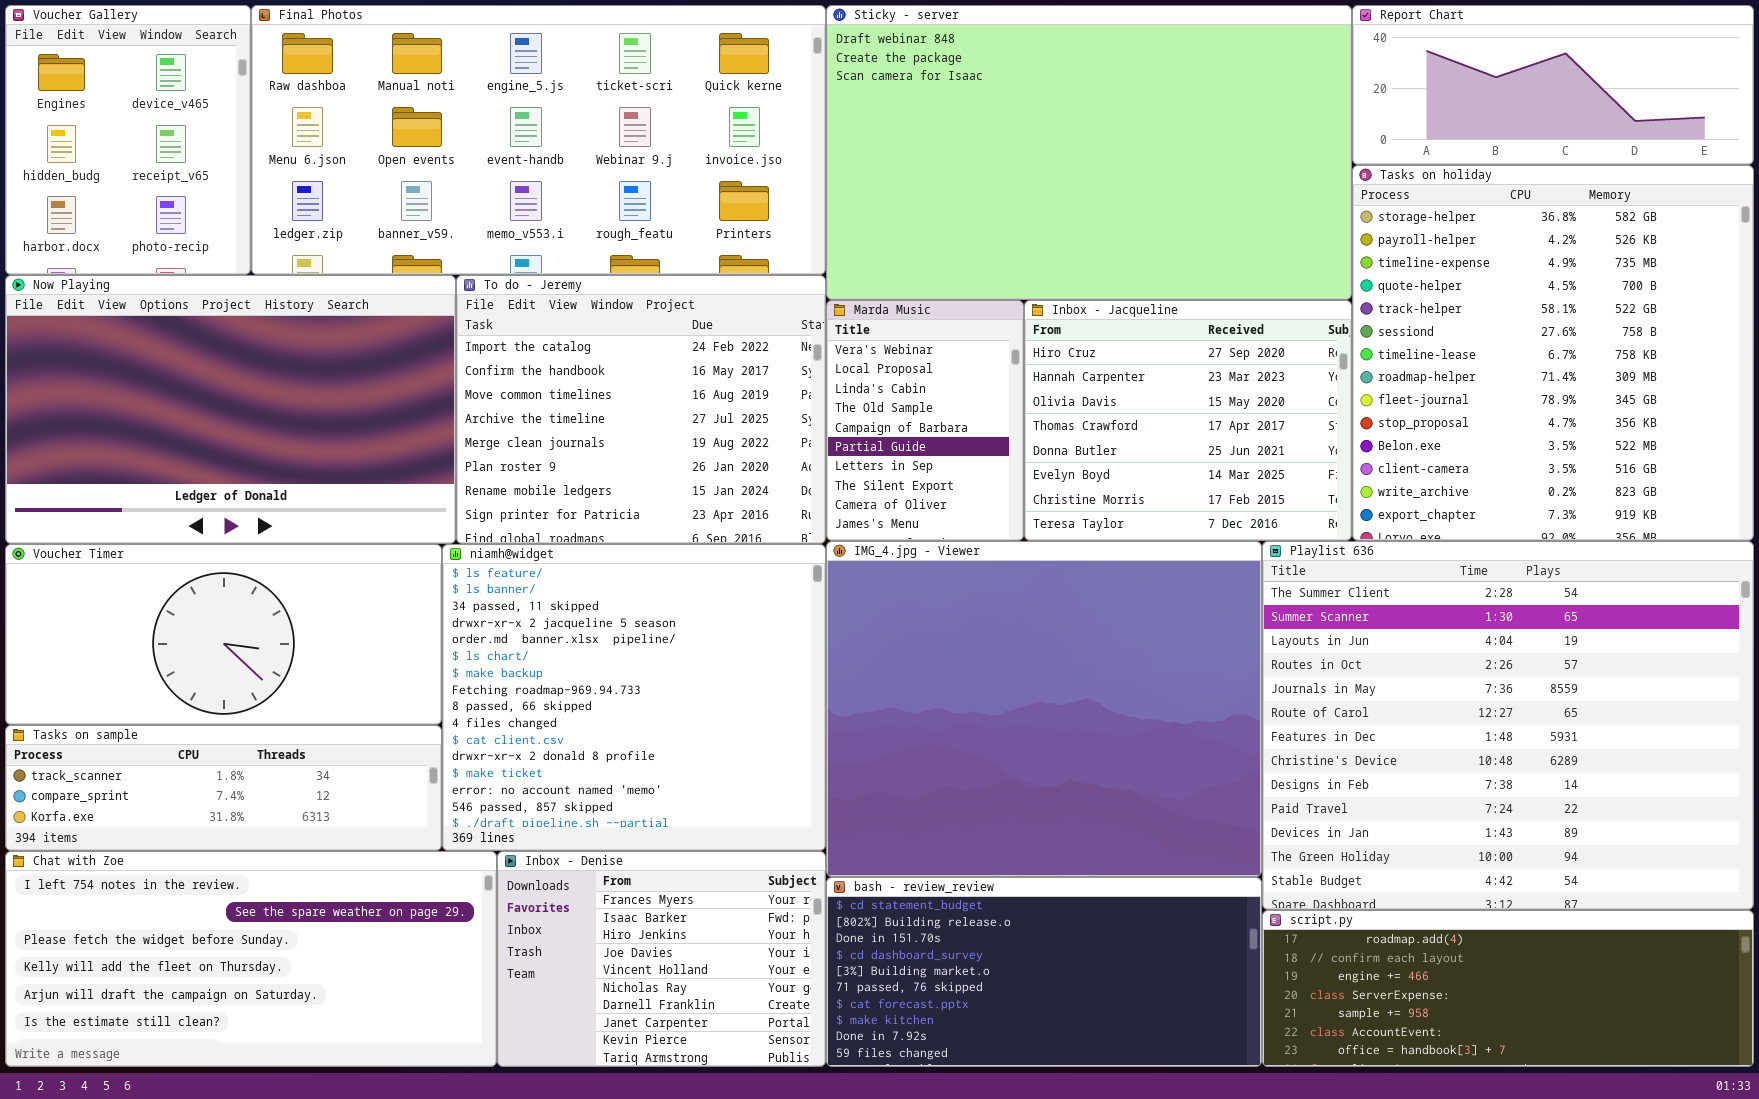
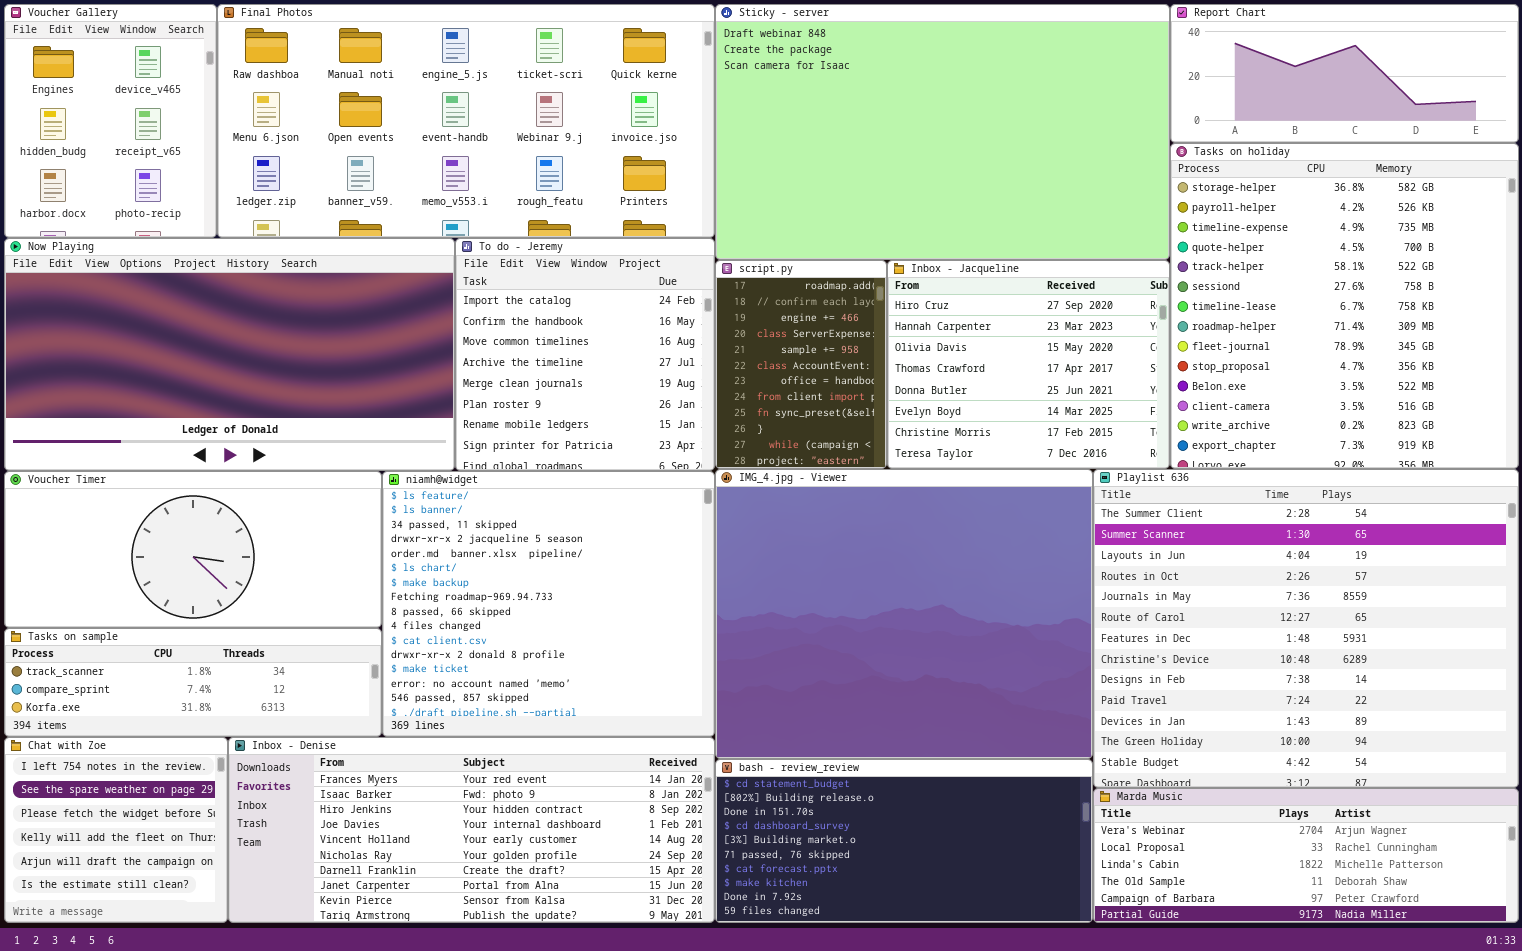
Now Playing: [5,275,456,544] -> [4,238,455,471], resized
To do - Jeremy: [456,275,826,544] -> [455,238,715,471], resized
Marda Music: [826,300,1024,541] -> [1093,788,1519,923], moved, resized
Chat with Zoe: [5,851,497,1067] -> [4,737,228,923], resized
Inbox - Denise: [497,851,826,1067] -> [228,737,715,923], resized
script.py: [1262,910,1754,1067] -> [715,260,887,469], moved, resized

